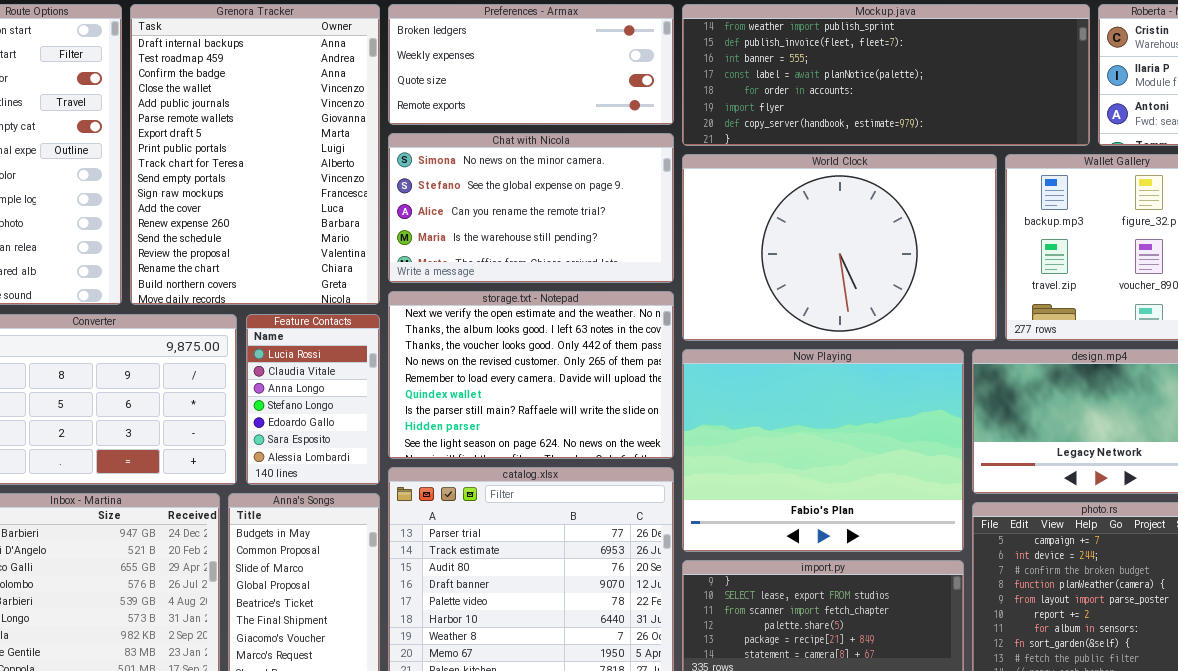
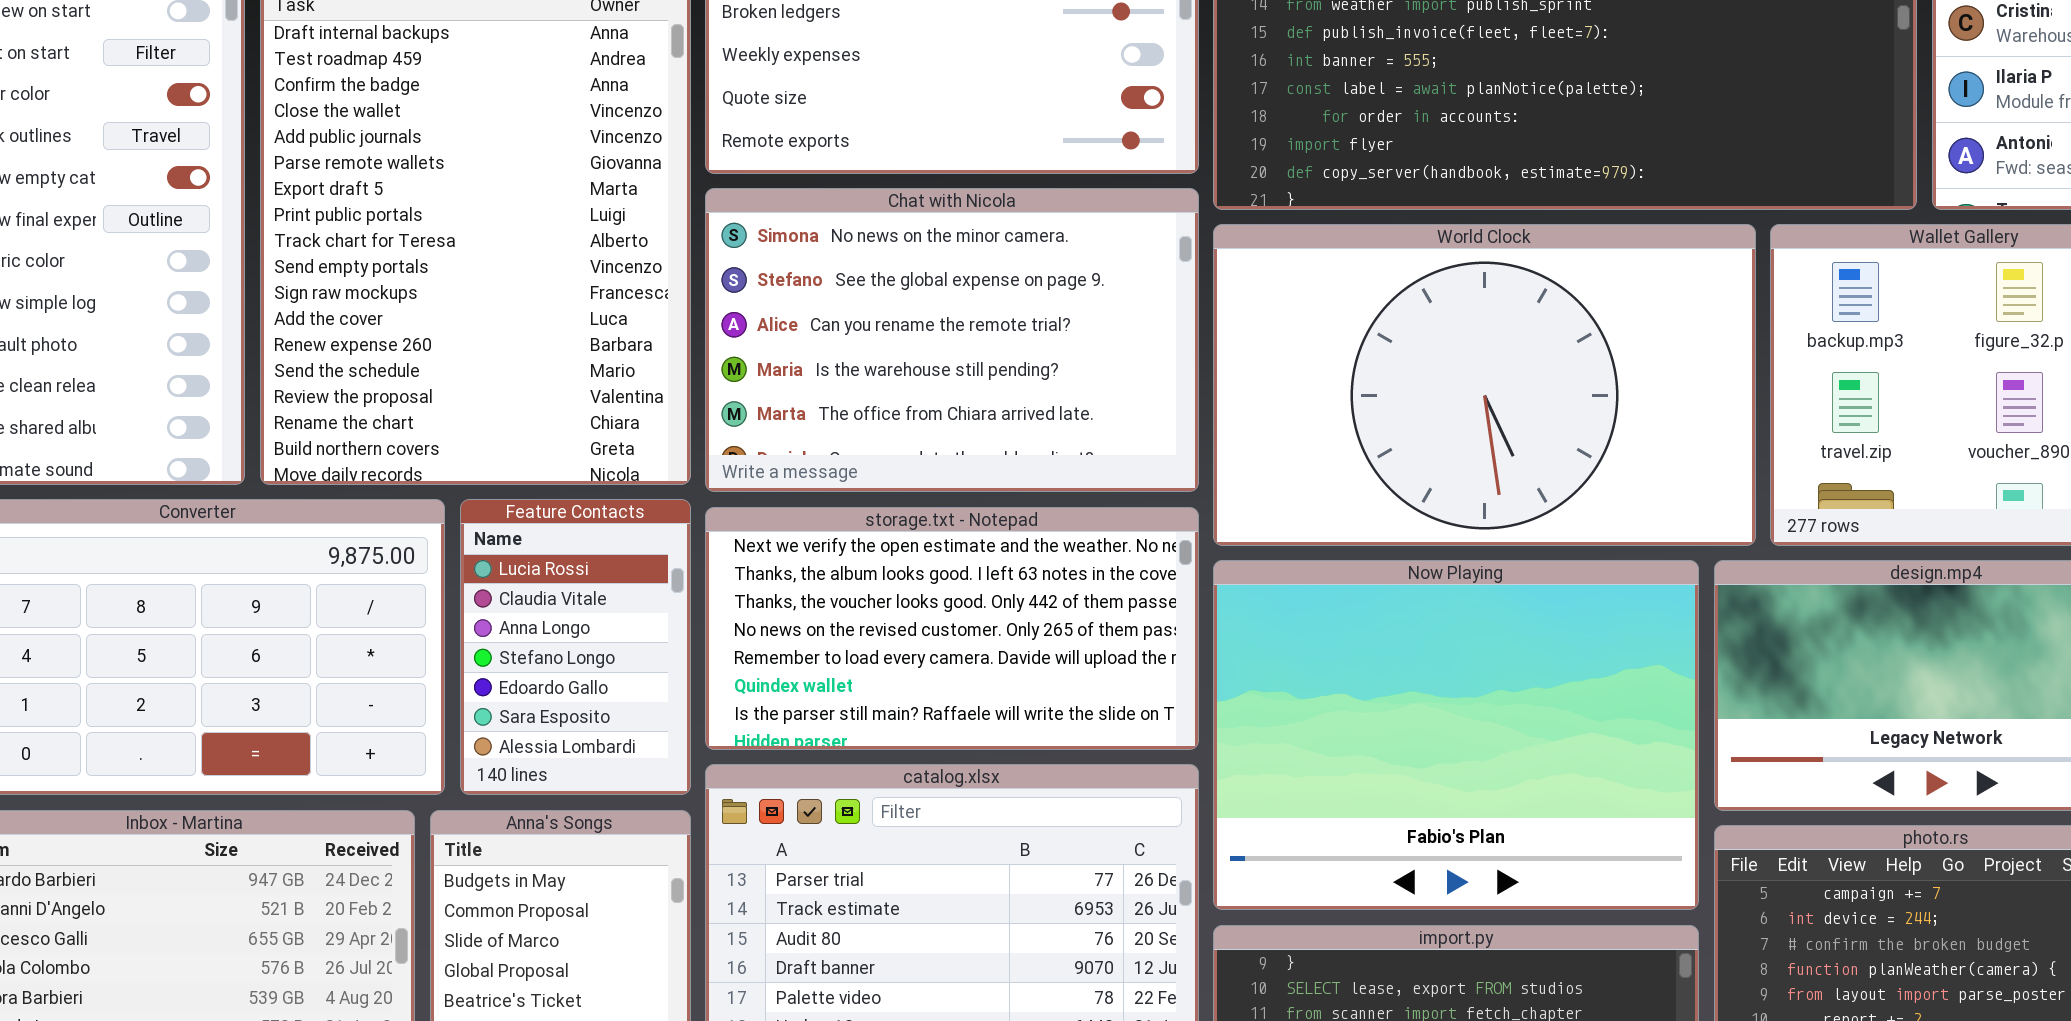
Chat with Nicola: [388,133,674,283] -> [705,188,1199,492], resized
storage.txt - Notepad: [388,291,674,459] -> [705,507,1199,750], resized

